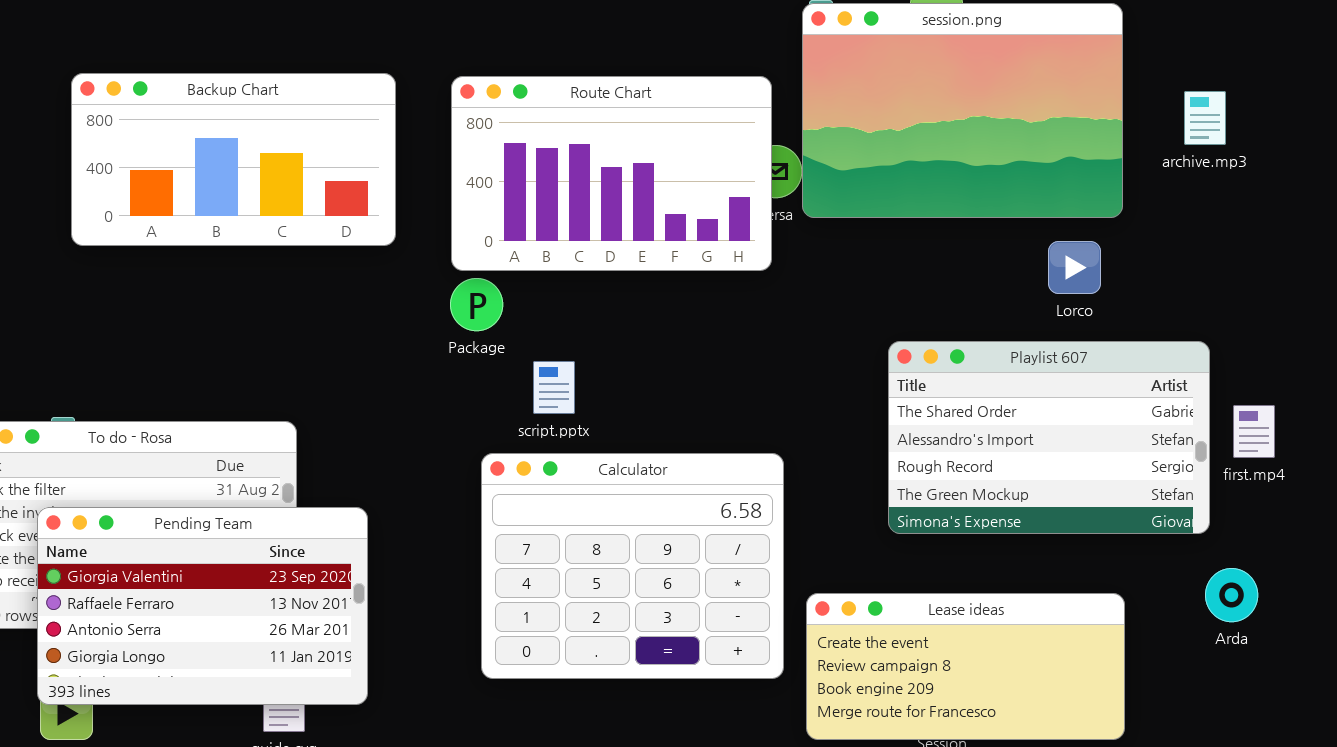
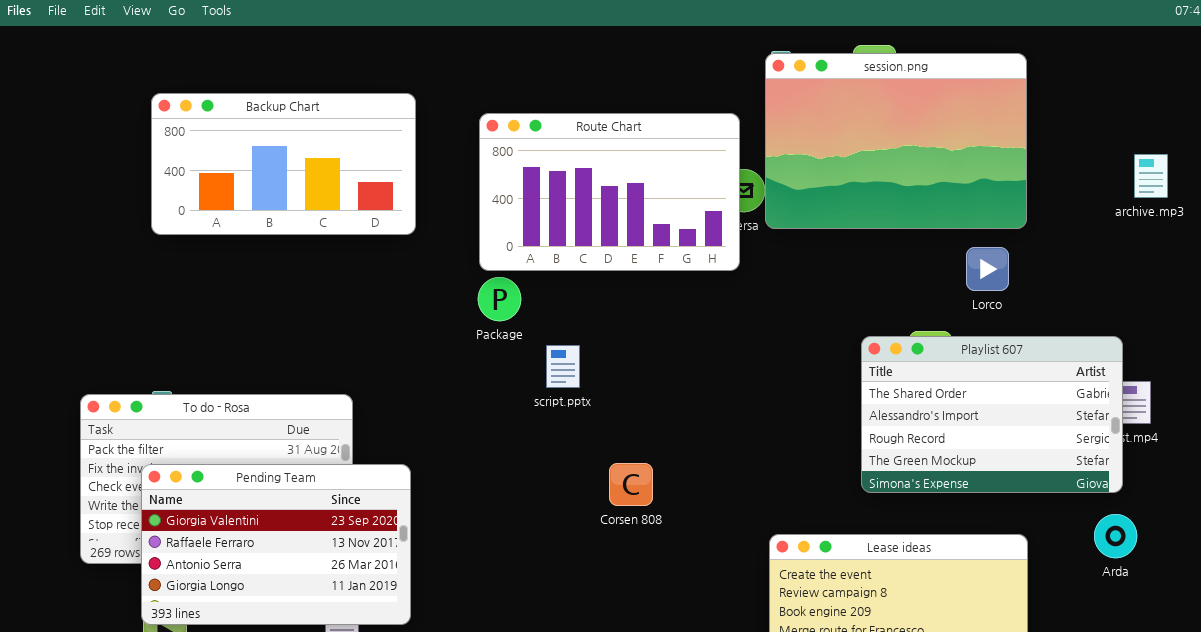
Backup Chart: [71,73,396,246] -> [151,93,416,235], moved
archive.mp3: [1184,91,1226,145] -> [1134,154,1168,198], moved
Playlist 607: [888,341,1210,534] -> [861,336,1123,493], moved
Calculator: [481,453,784,679] -> none, closed

